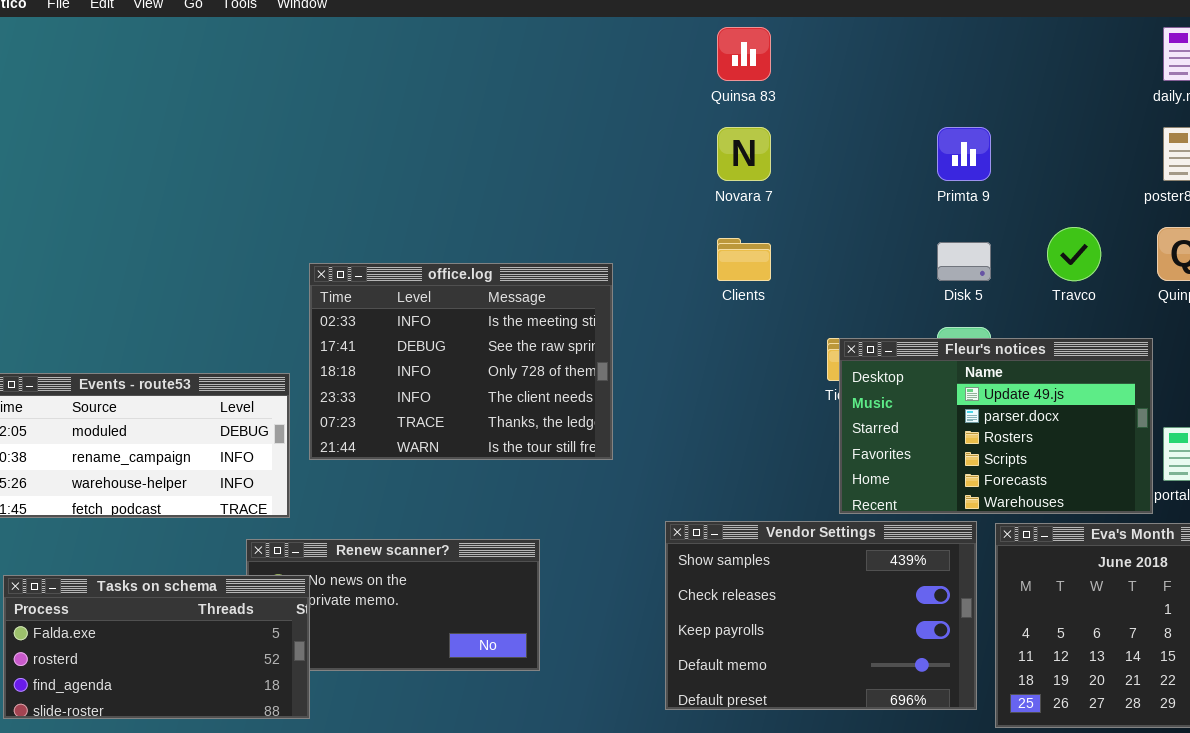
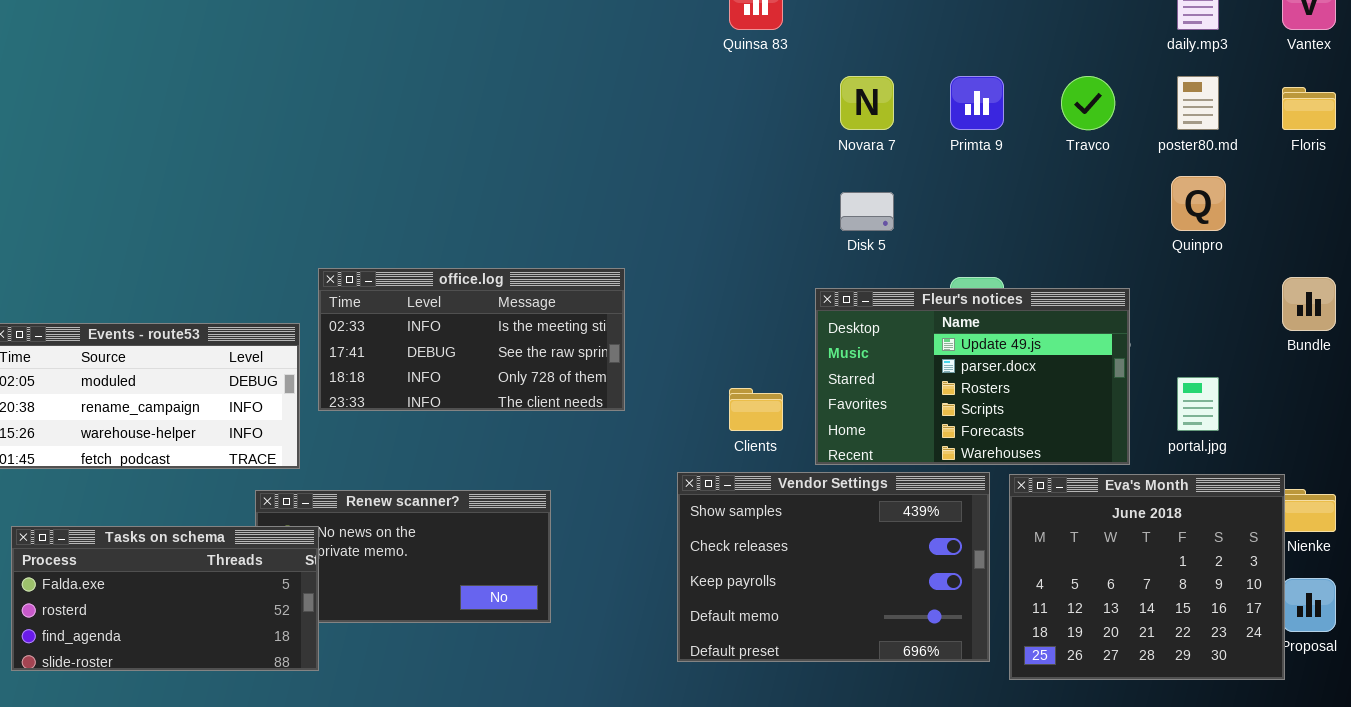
Novara 7: [717,127,771,181] -> [840,76,894,130], moved
Travco: [1047,227,1101,281] -> [1061,76,1115,130], moved
Clients: [717,238,771,281] -> [729,388,783,431], moved
Disk 5: [937,242,991,281] -> [840,192,894,231], moved
office.log: [309,263,613,460] -> [318,268,625,411], resized
Fleur's notices: [839,338,1153,514] -> [815,288,1130,465], moved

